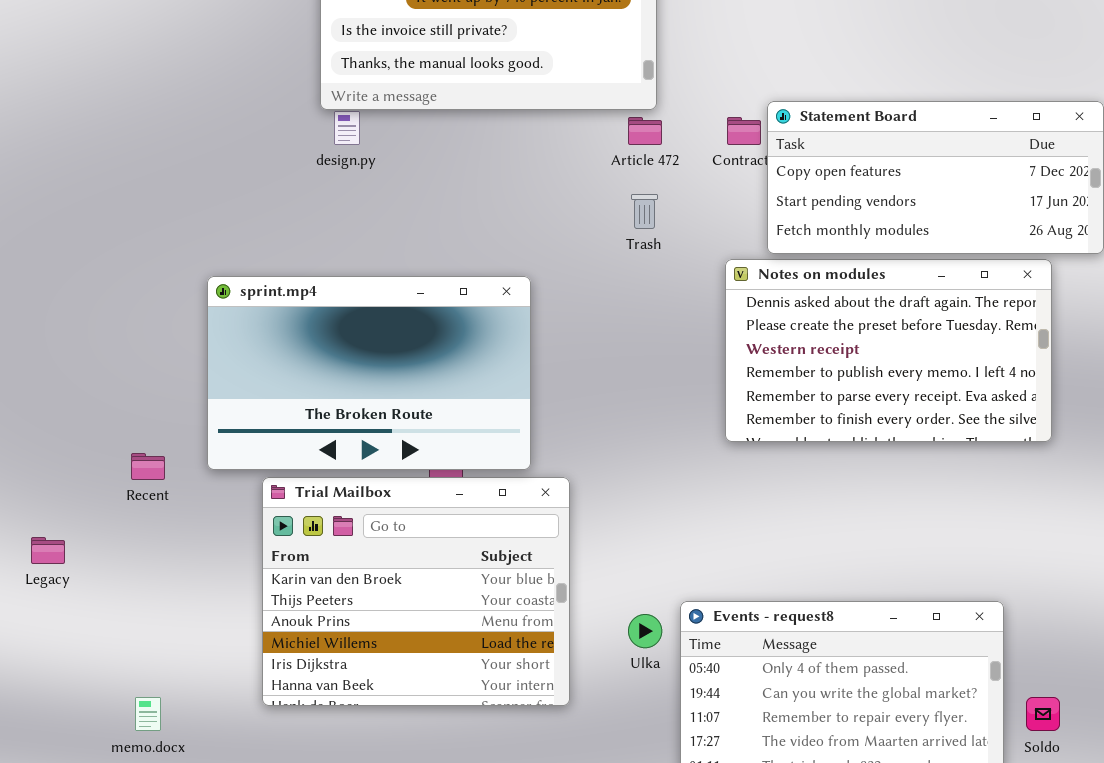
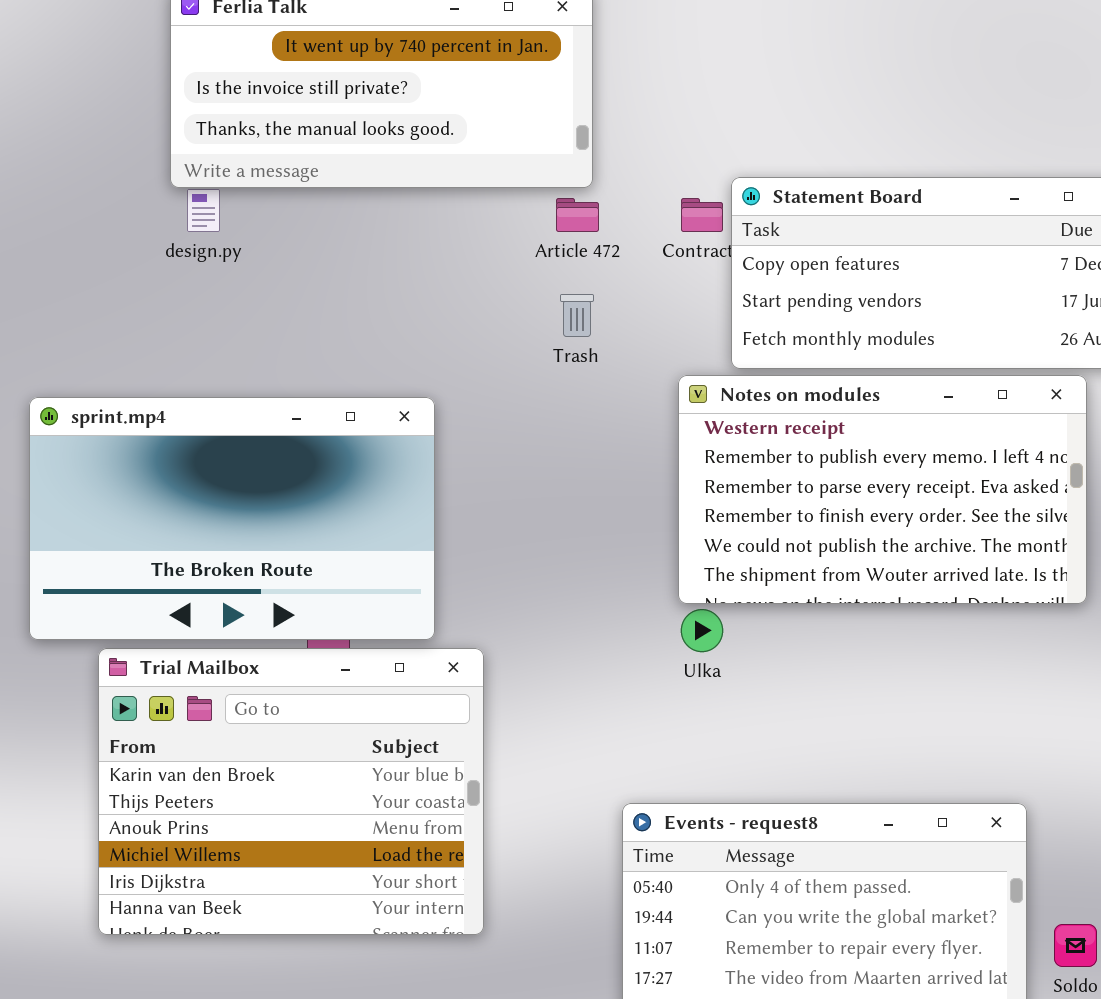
Notes on modules: [725,259,1052,442] -> [678,375,1087,604], scrolled down 2 rows
Ulka: [628,614,662,648] -> [681,609,723,652], moved

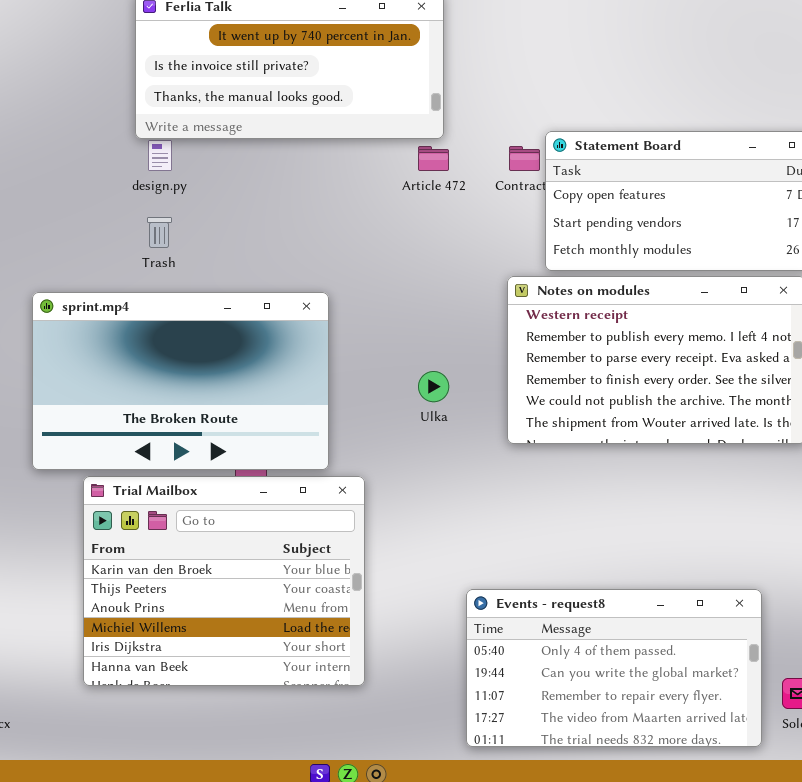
Trash: [560,294,594,337] -> [147,217,172,248], moved
Ulka: [681,609,723,652] -> [418,371,449,402], moved

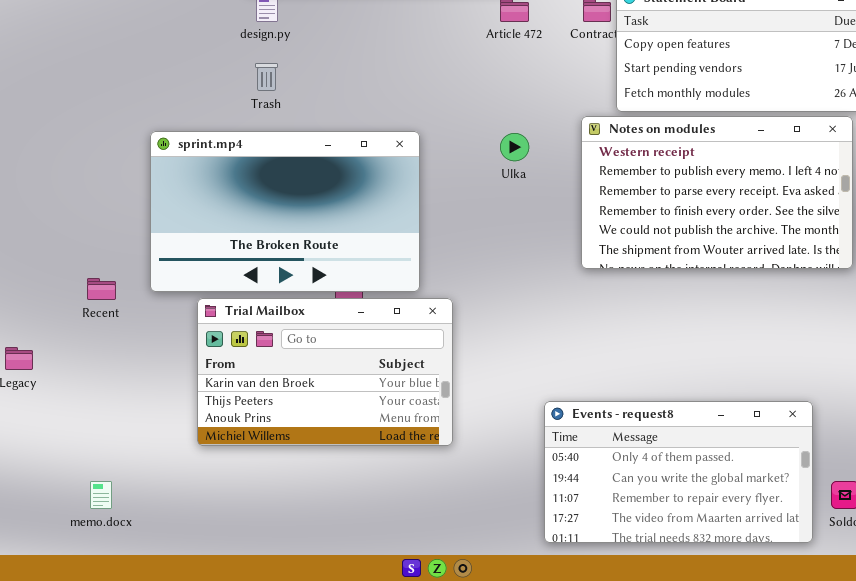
Ulka: [418,371,449,402] -> [500,133,529,161], moved
Trial Mailbox: [83,476,365,686] -> [197,298,453,446], resized

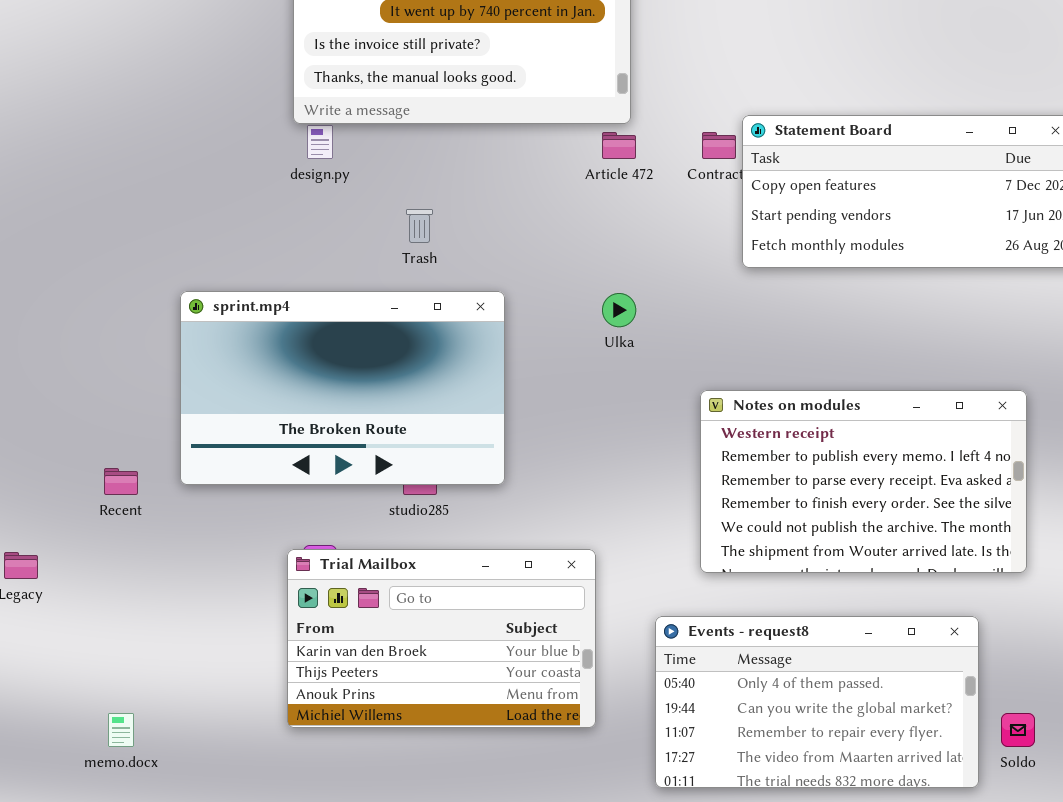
Trash: [255,63,278,91] -> [406,209,433,243], moved
Notes on modules: [581,116,853,269] -> [700,390,1027,573], moved
Trial Mailbox: [197,298,453,446] -> [287,549,596,728], moved

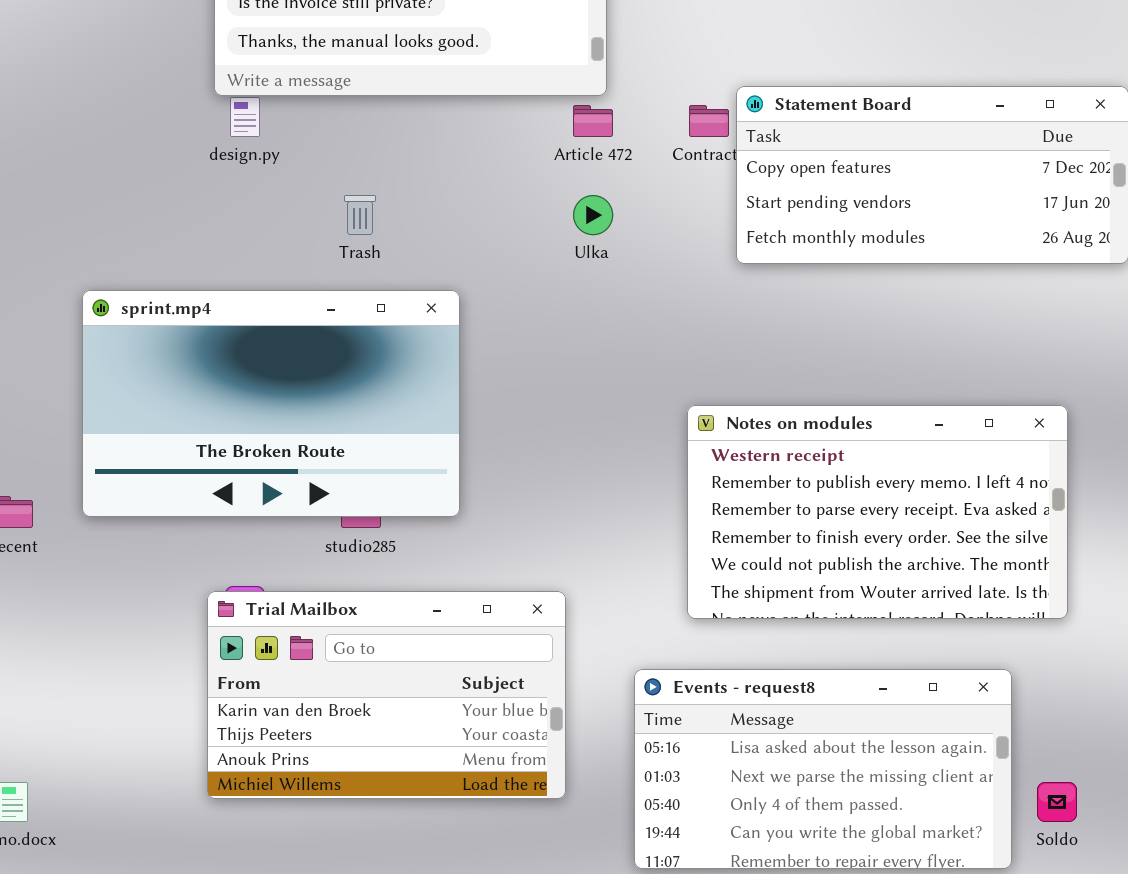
Ulka: [602,293,636,327] -> [573,195,613,235], moved
Events - request8: [655,616,979,788] -> [634,669,1012,869], scrolled up 2 rows

